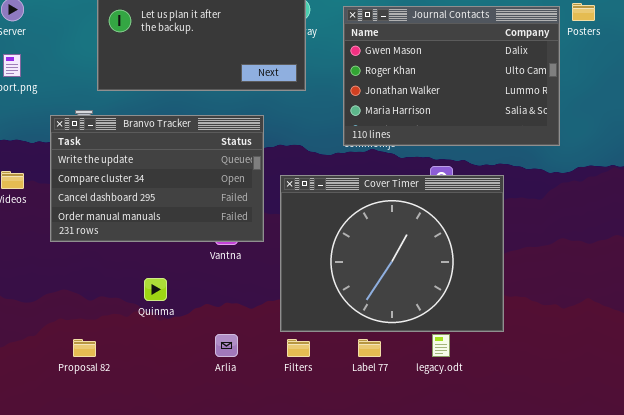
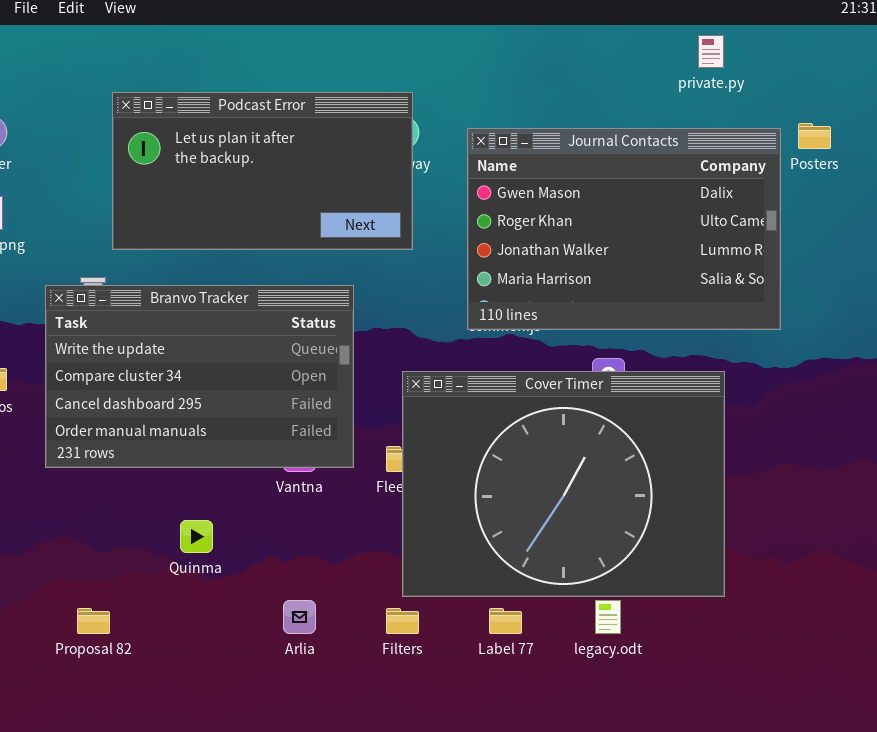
Cover Timer: [280,175,504,332] -> [402,371,725,597], moved

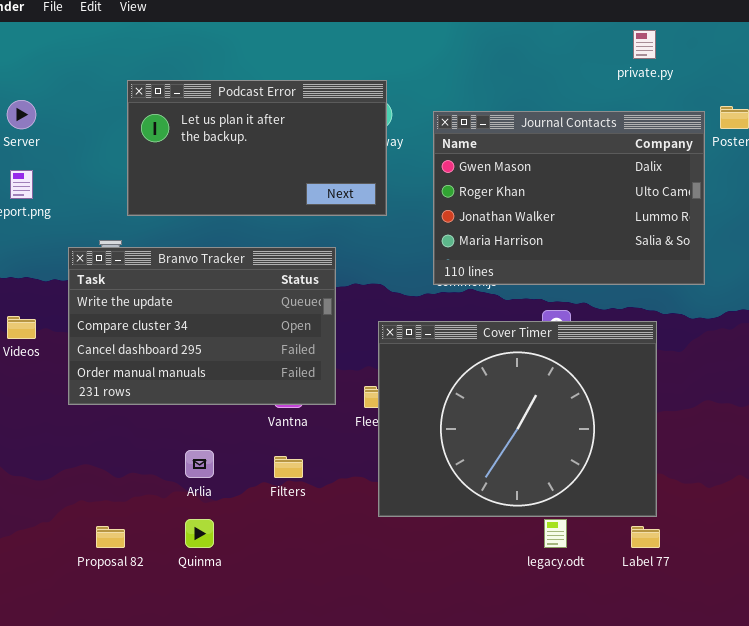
Quinma: [180,520,213,553] -> [185,519,214,548], moved
Arlia: [283,600,316,634] -> [185,450,214,478], moved
Filters: [386,608,419,634] -> [274,456,303,478], moved
Label 77: [489,608,522,634] -> [631,526,660,548], moved

